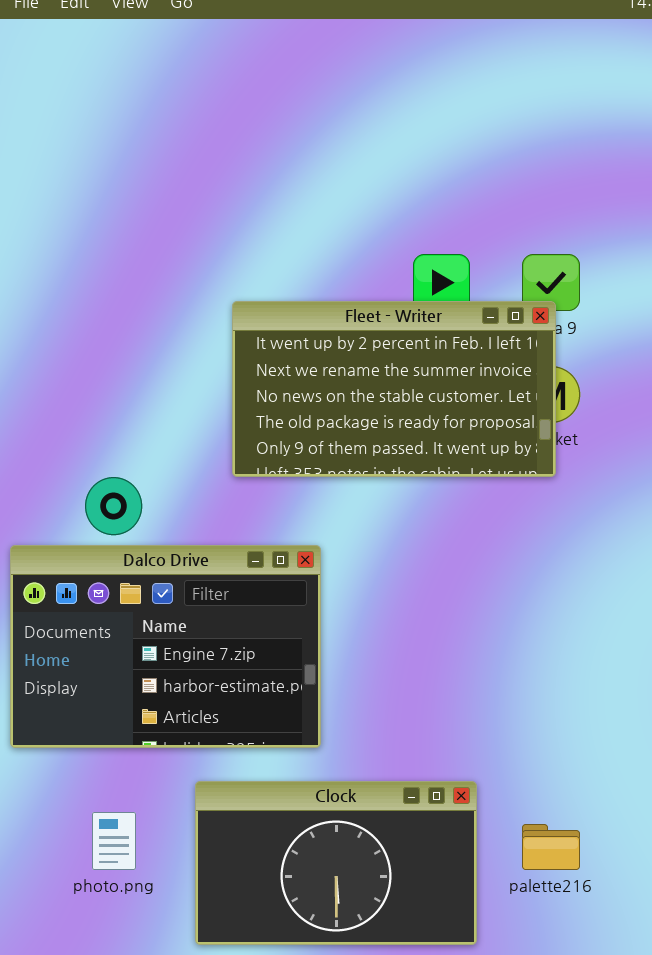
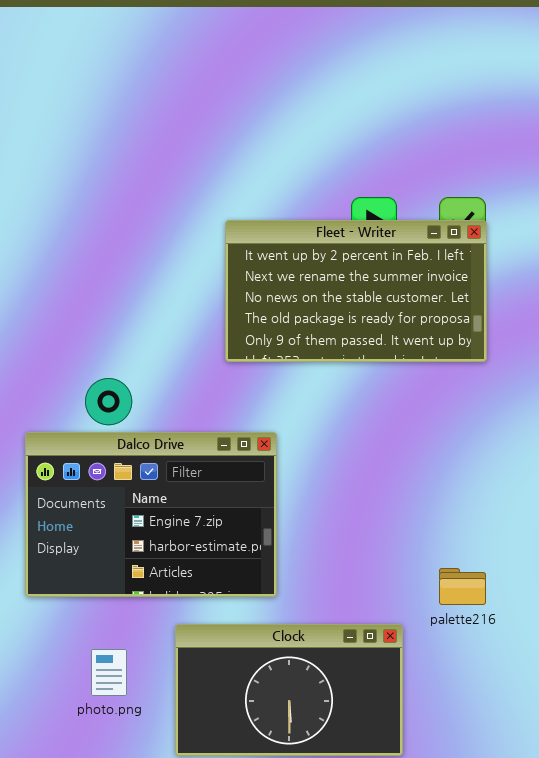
Fleet - Writer: [232,301,556,477] -> [225,220,487,362], moved
palette216: [522,824,580,870] -> [439,568,486,605], moved

